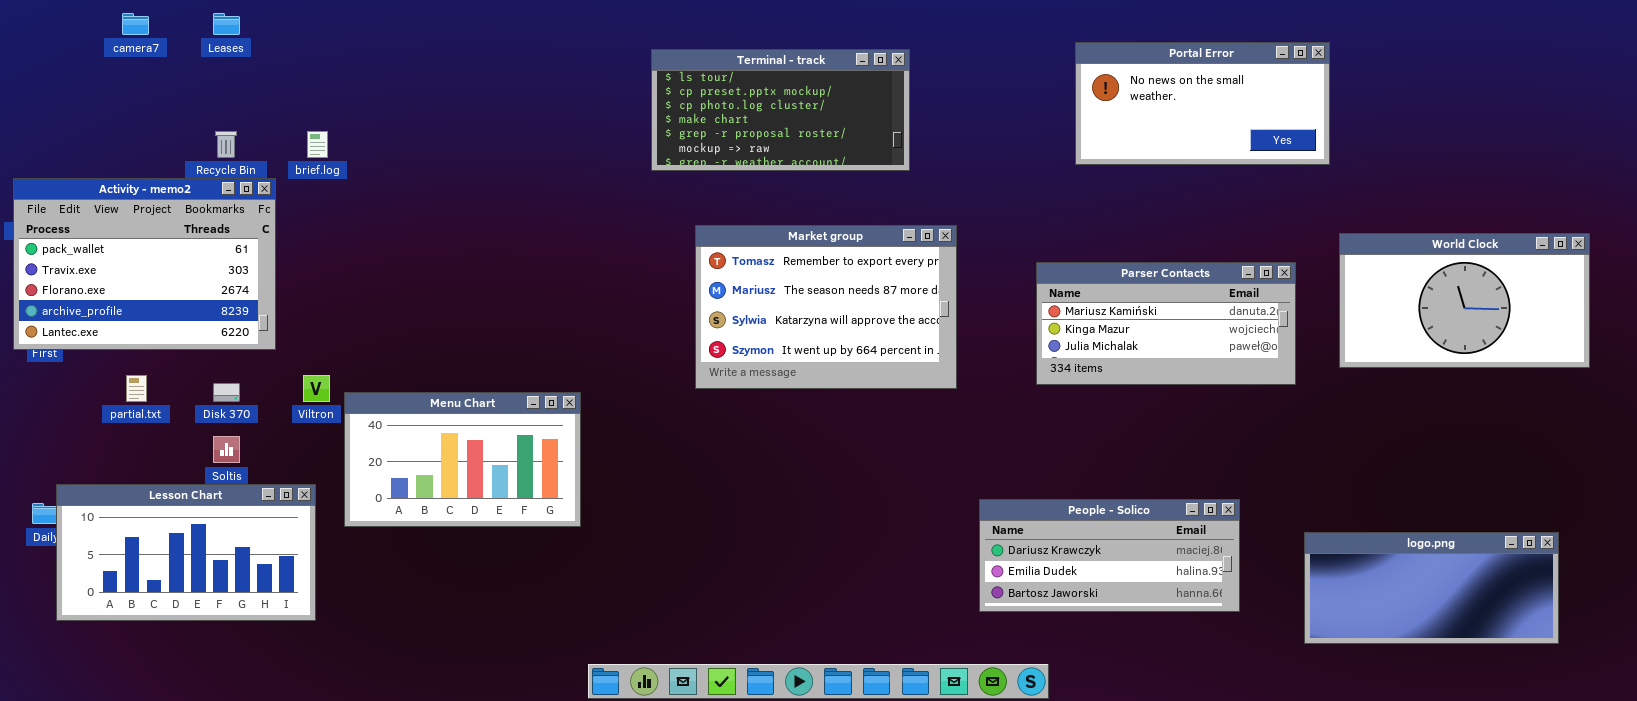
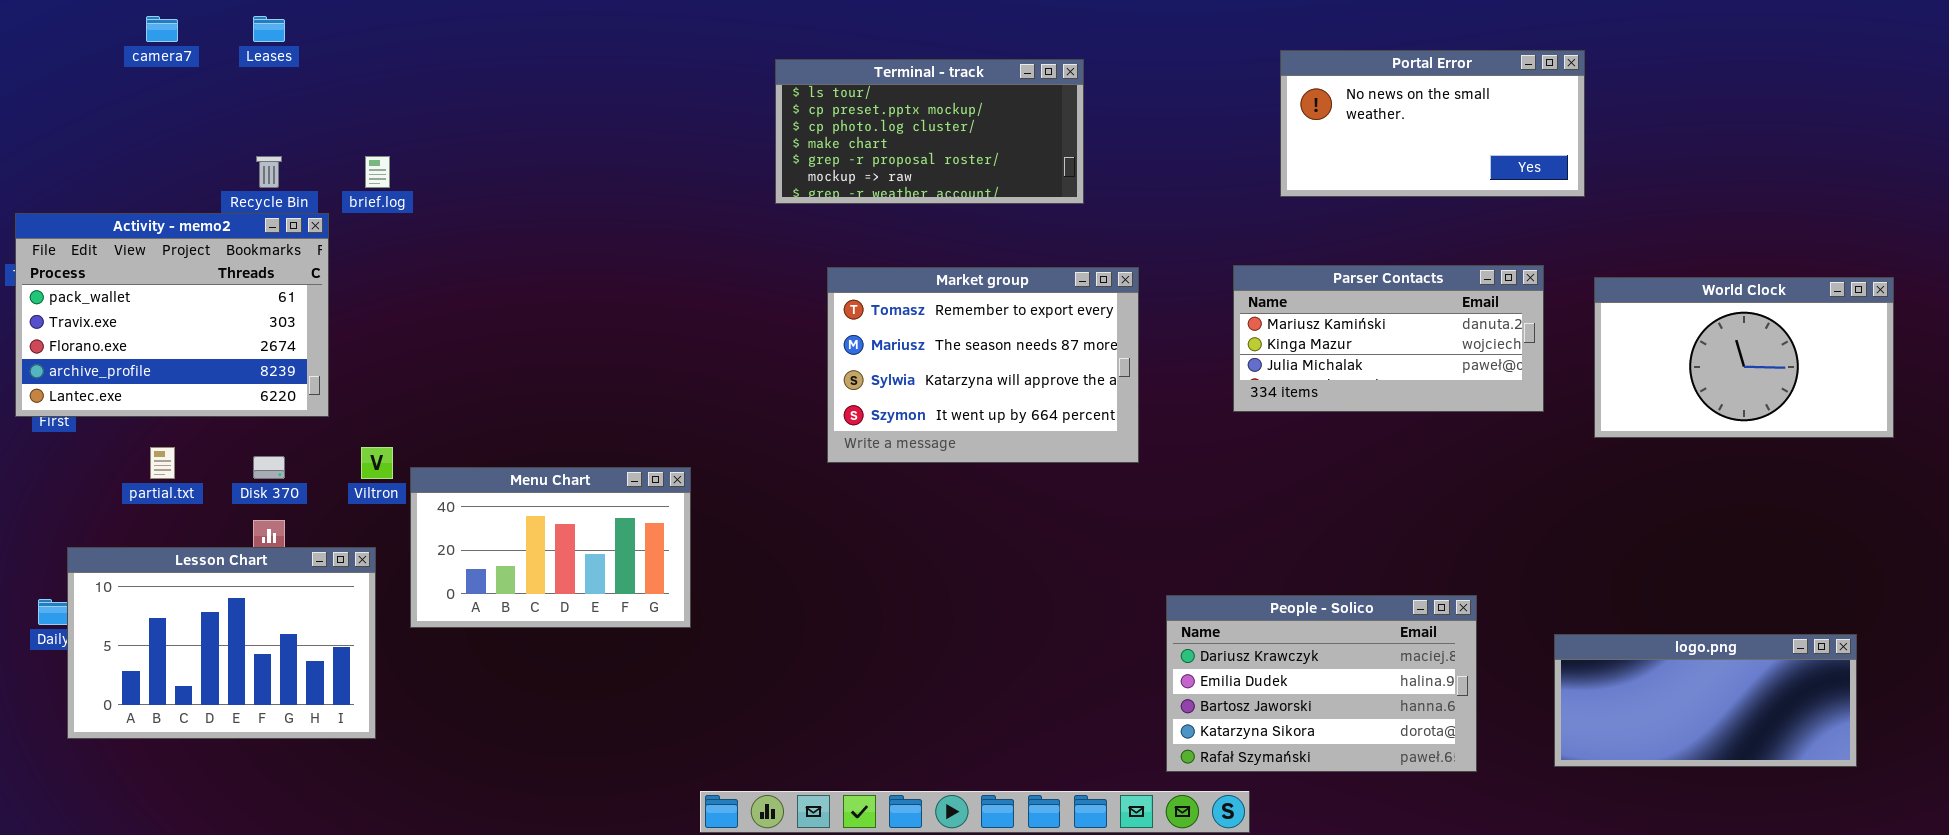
Parser Contacts: [1036,262,1296,385] -> [1233,265,1544,412], moved
Lesson Chart: [56,484,316,621] -> [67,547,376,739], resized
People - Solico: [979,499,1240,612] -> [1166,595,1477,772], resized

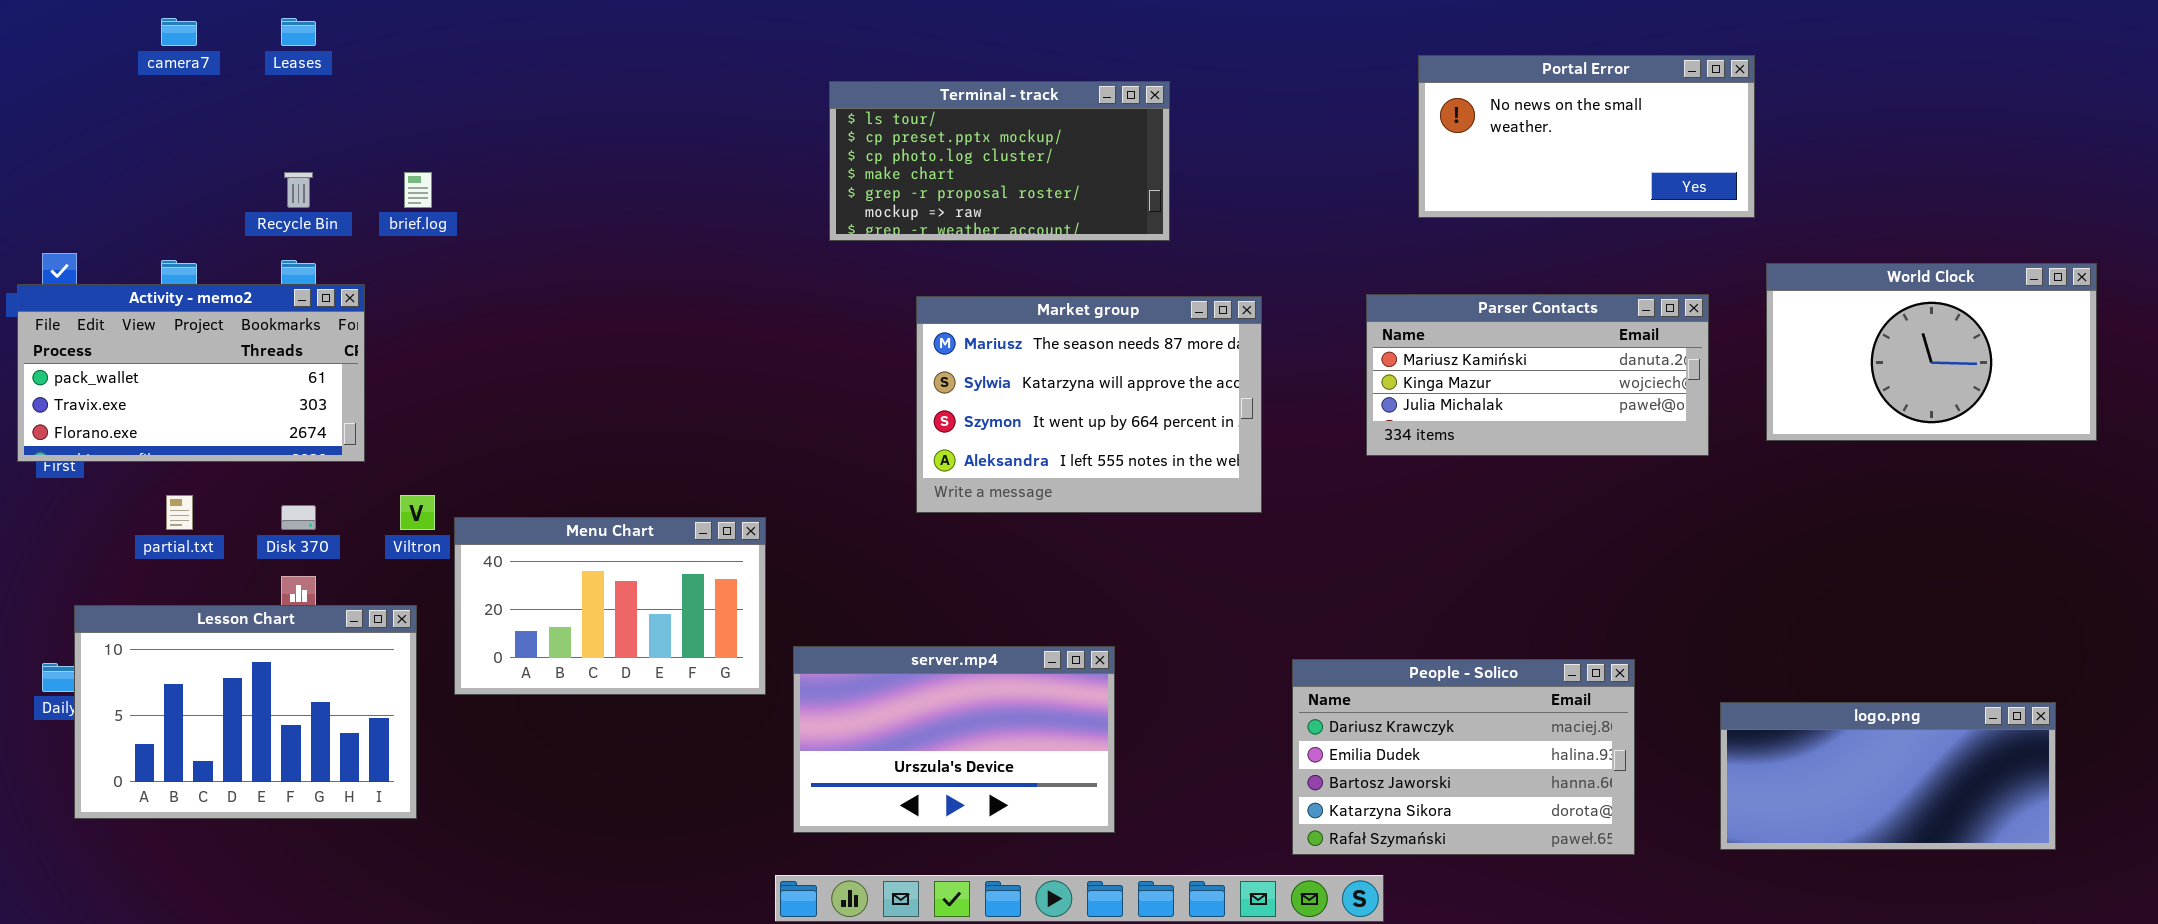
Terminal - track: [775,59,1084,204] -> [829,81,1170,241], moved
Activity - memo2: [15,213,329,417] -> [17,284,365,462], resized
Market group: [827,267,1139,463] -> [916,296,1262,513], scrolled down 1 row
World Clock: [1594,277,1894,438] -> [1766,263,2097,441], moved
server.mp4: none -> [793,646,1115,833], opened

